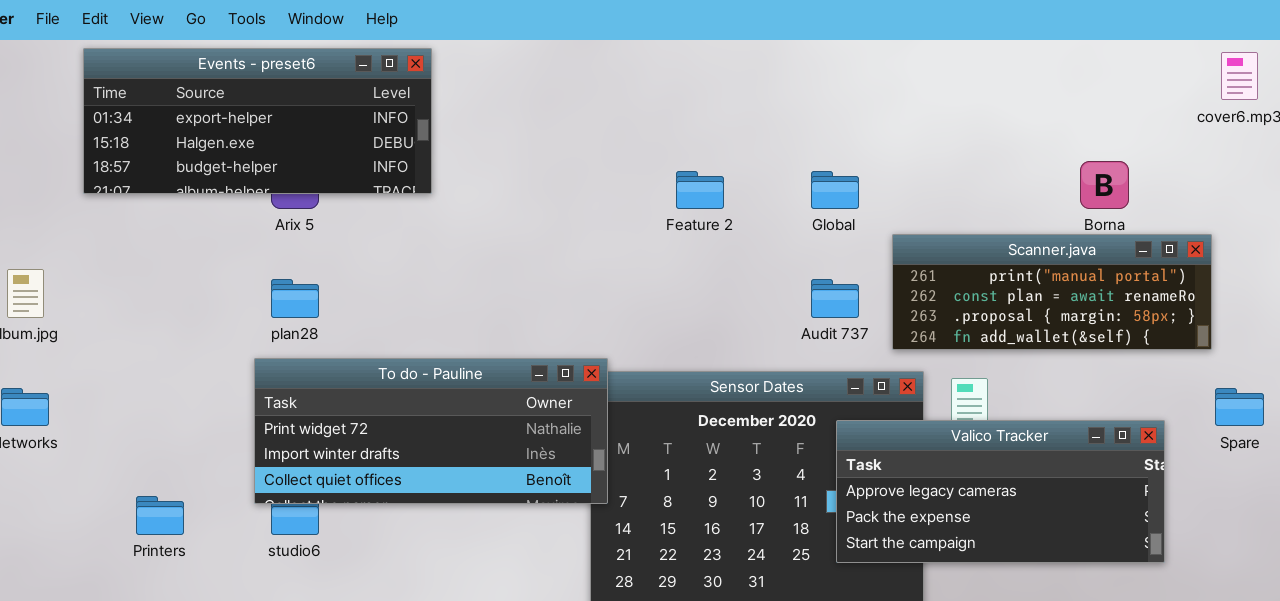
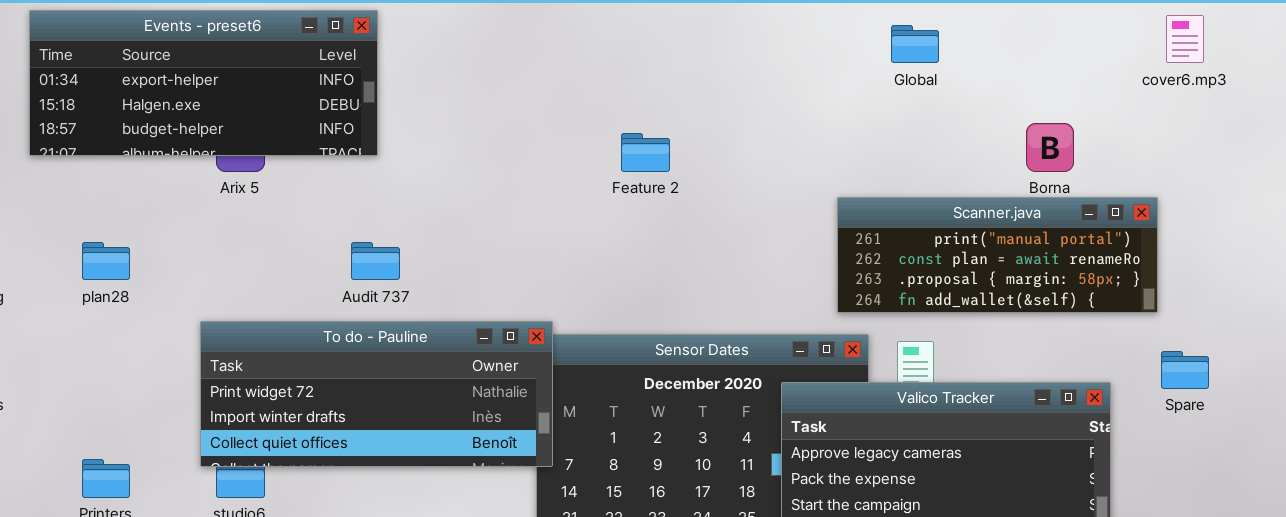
Global: [811,171,859,209] -> [891,25,939,63], moved
plan28: [271,279,319,318] -> [82,242,130,280], moved
Audit 737: [811,279,859,318] -> [351,242,400,280], moved

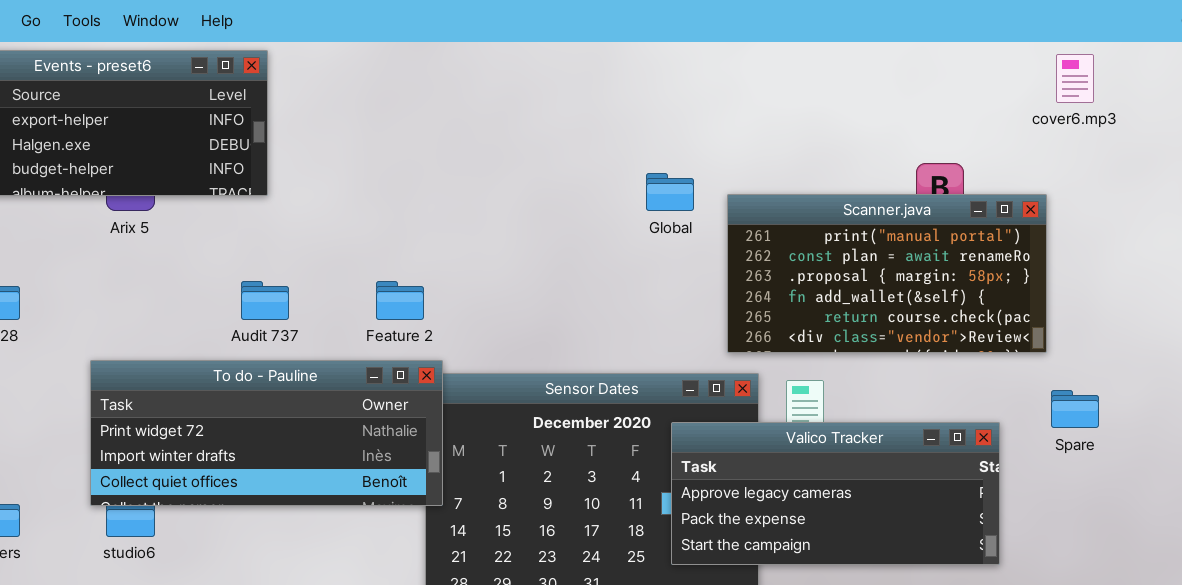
Global: [891,25,939,63] -> [646,173,694,211], moved
Feature 2: [621,133,670,172] -> [376,281,424,320], moved
Scanner.java: [837,197,1158,313] -> [727,194,1047,353], resized

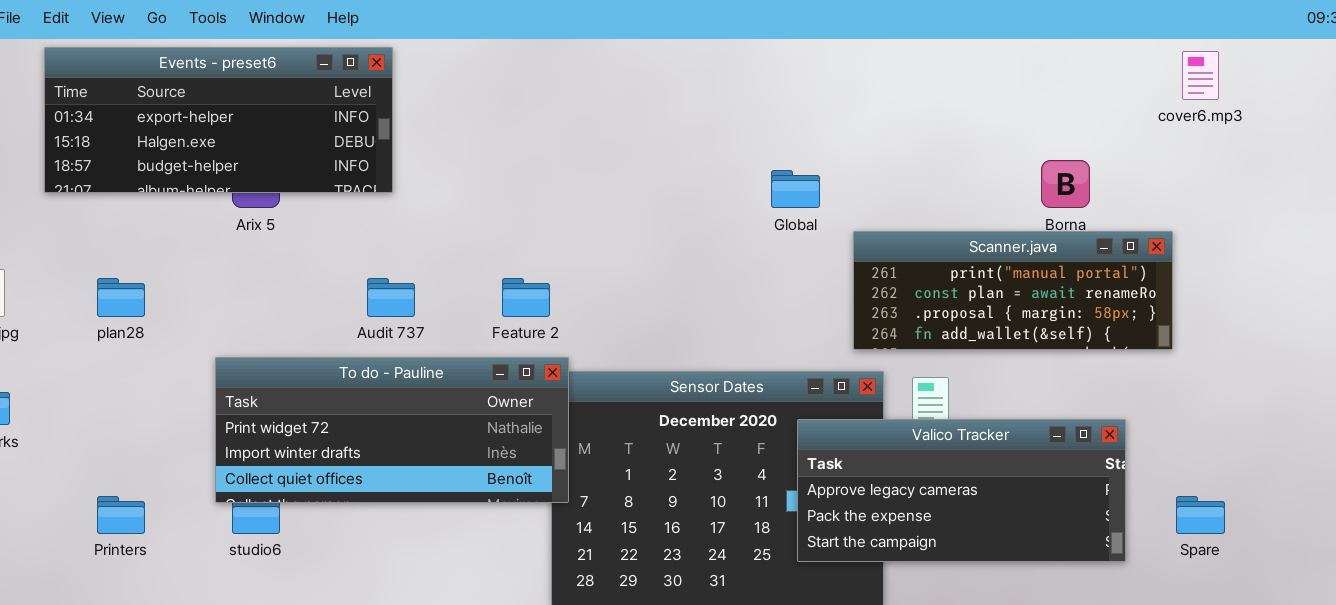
Scanner.java: [727,194,1047,353] -> [853,231,1173,350], resized
Spare: [1051,390,1099,428] -> [1176,496,1225,534], moved

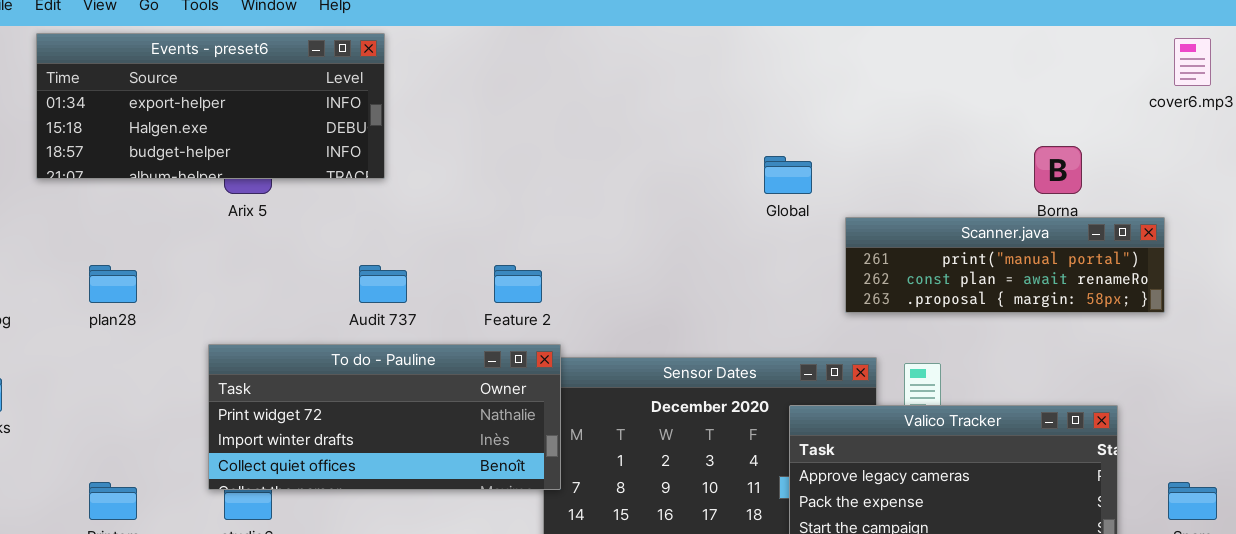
Scanner.java: [853,231,1173,350] -> [845,217,1165,313], resized

